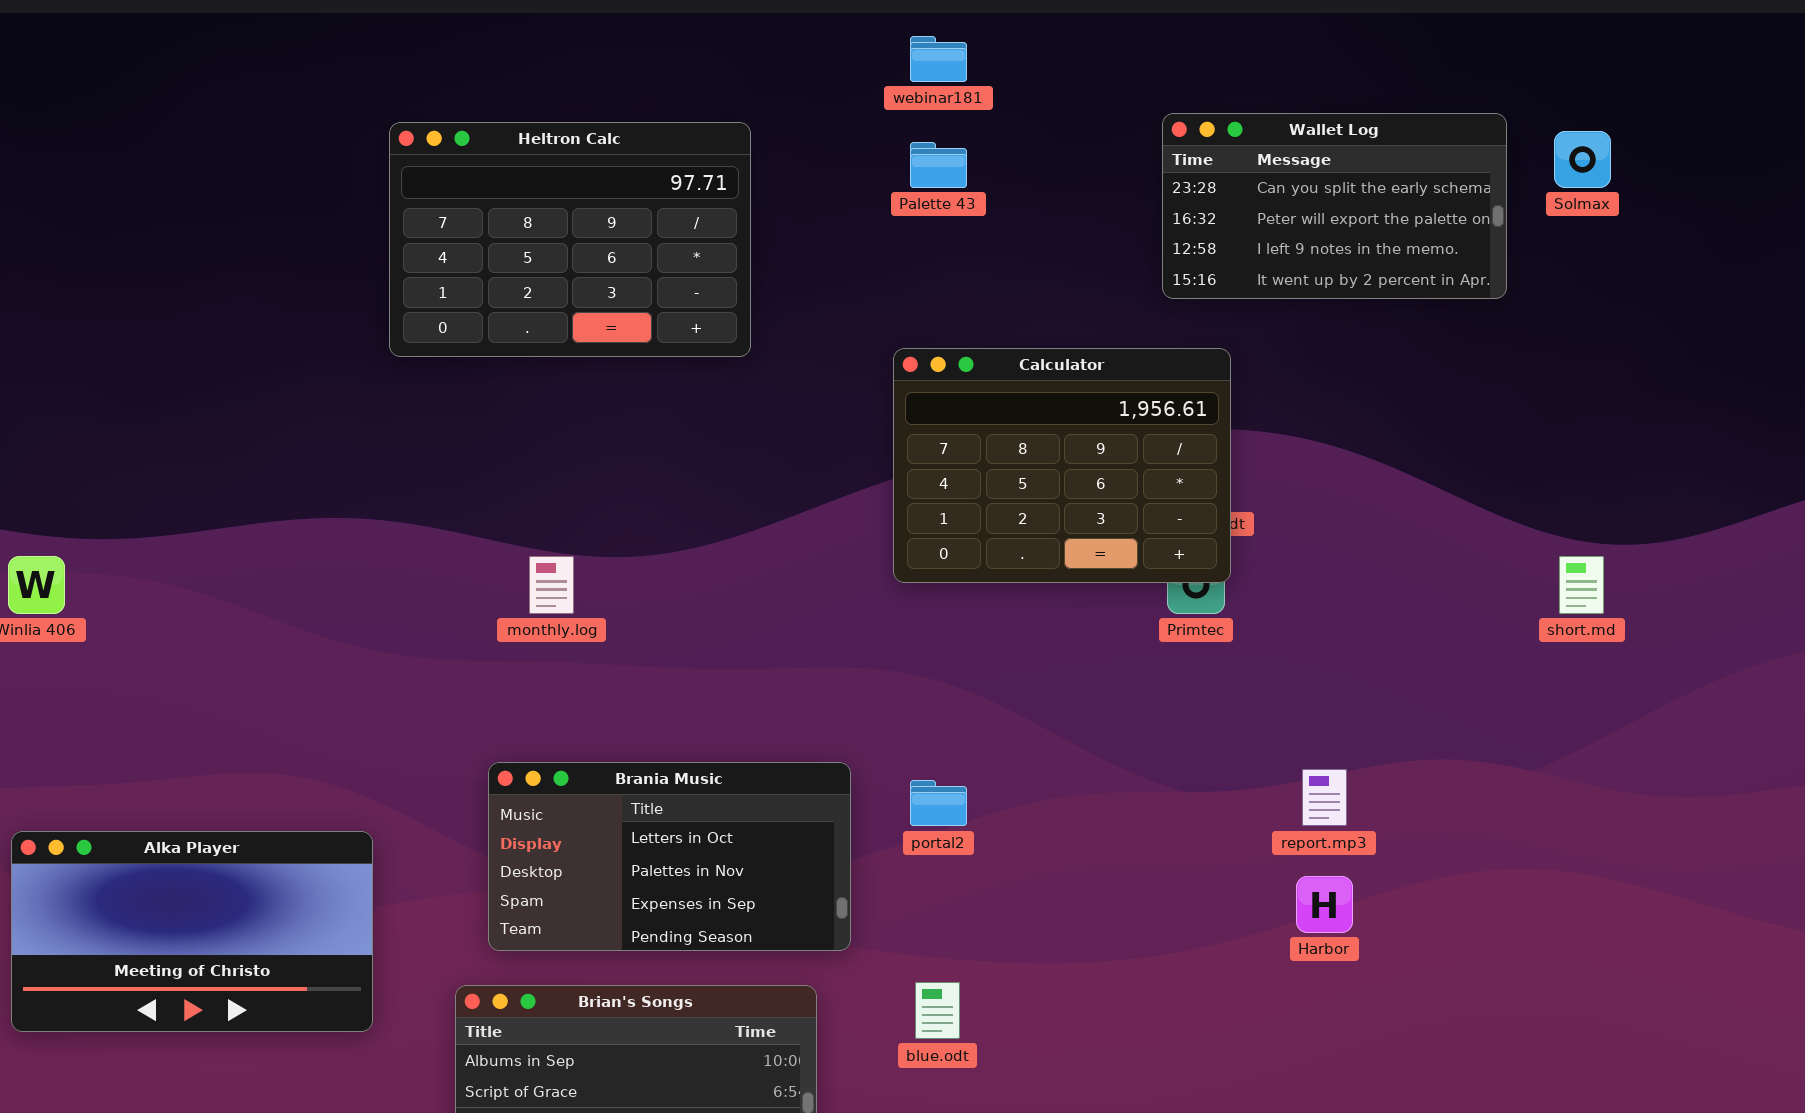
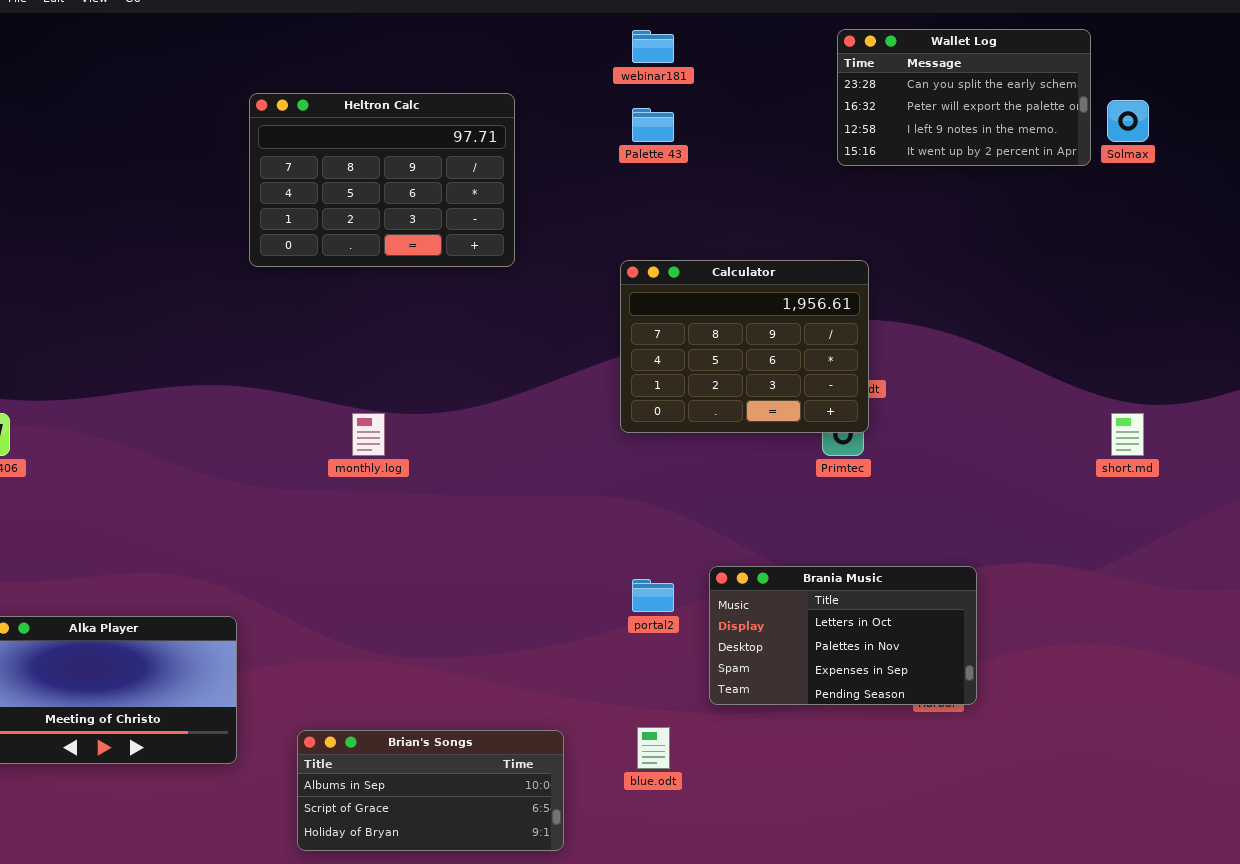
Wallet Log: [1162,113,1507,299] -> [837,29,1091,166], moved
Brania Music: [488,762,851,951] -> [709,566,977,705], moved

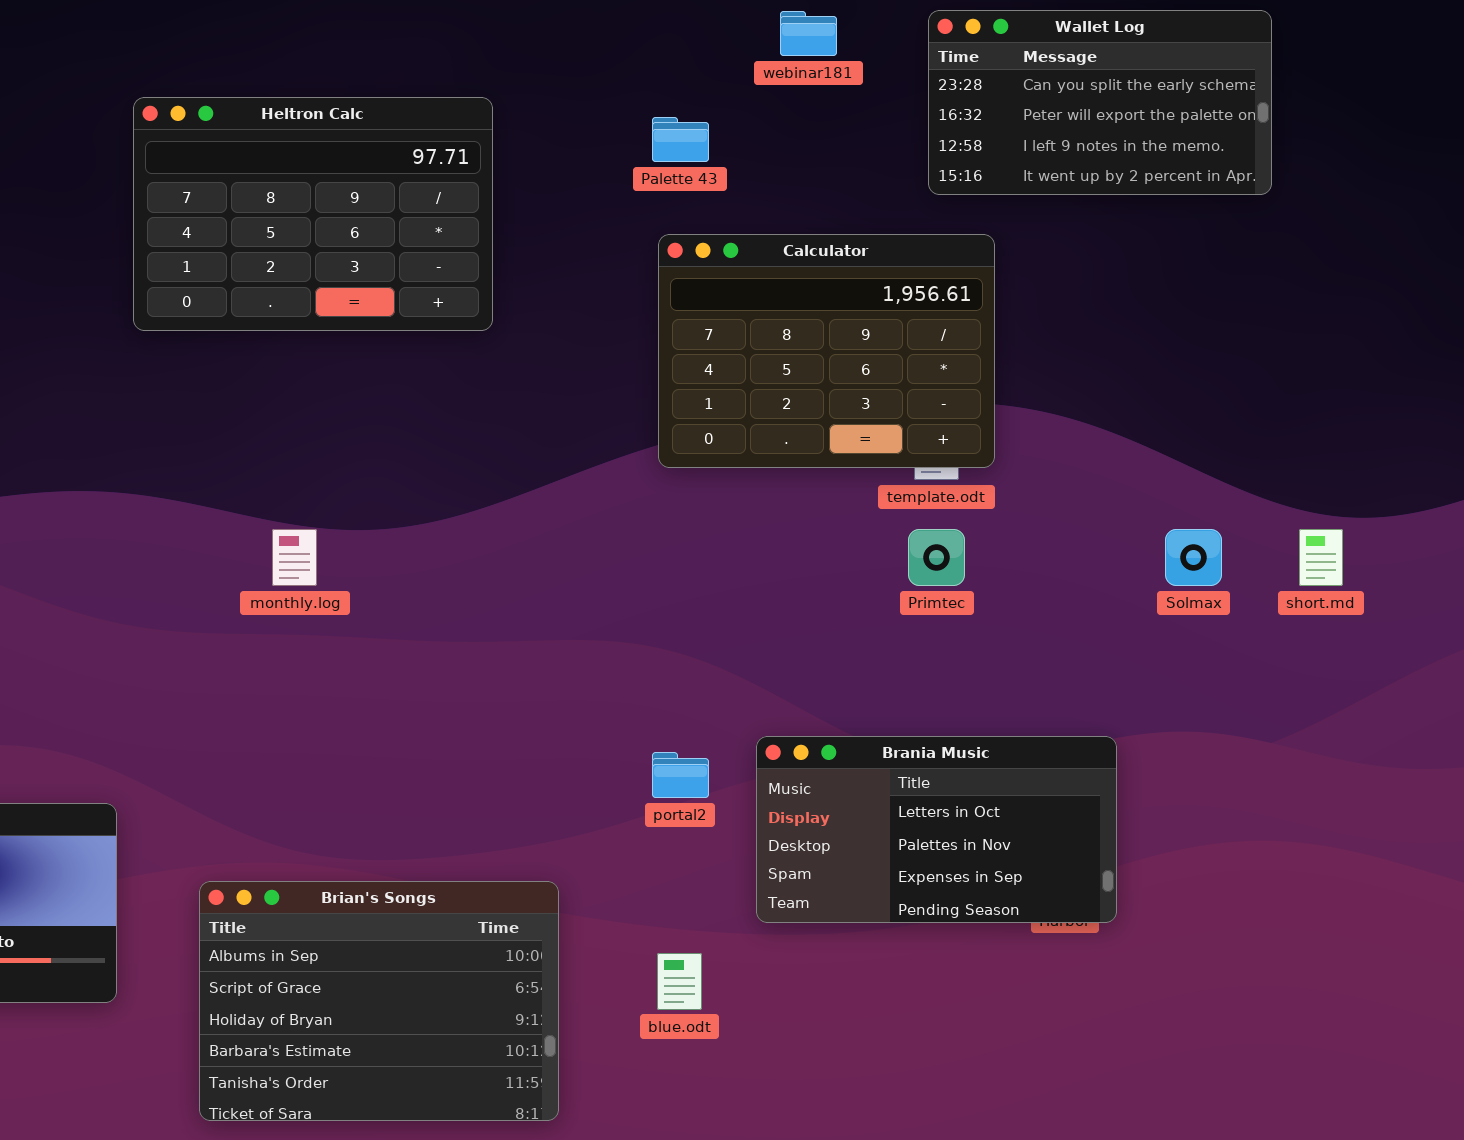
webinar181: [632,30,674,63] -> [780,11,837,56], moved
Solmax: [1107,100,1149,142] -> [1165,529,1222,586], moved
Calculator: [620,260,869,433] -> [658,234,995,468], moved
Brian's Songs: [297,730,564,851] -> [199,881,559,1121], resized

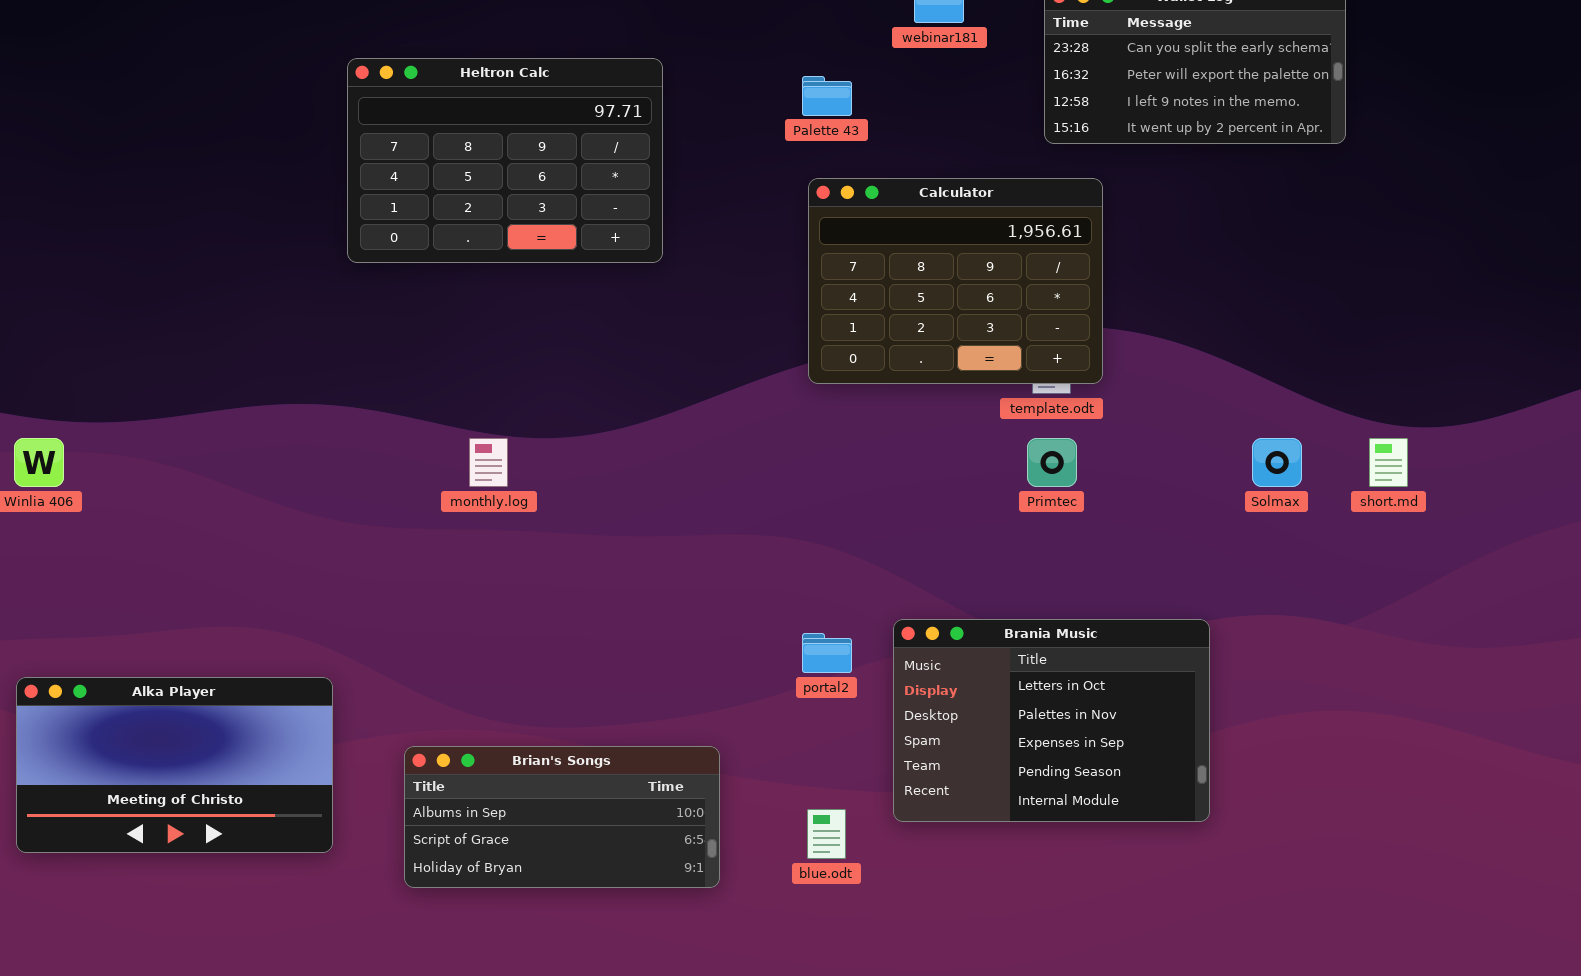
Brania Music: [756,736,1117,923] -> [893,619,1210,822], resized
Brian's Songs: [199,881,559,1121] -> [404,746,720,888], resized

